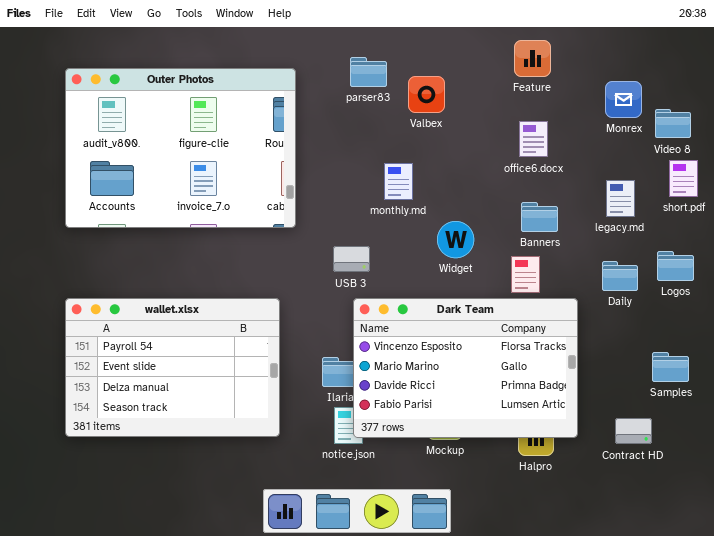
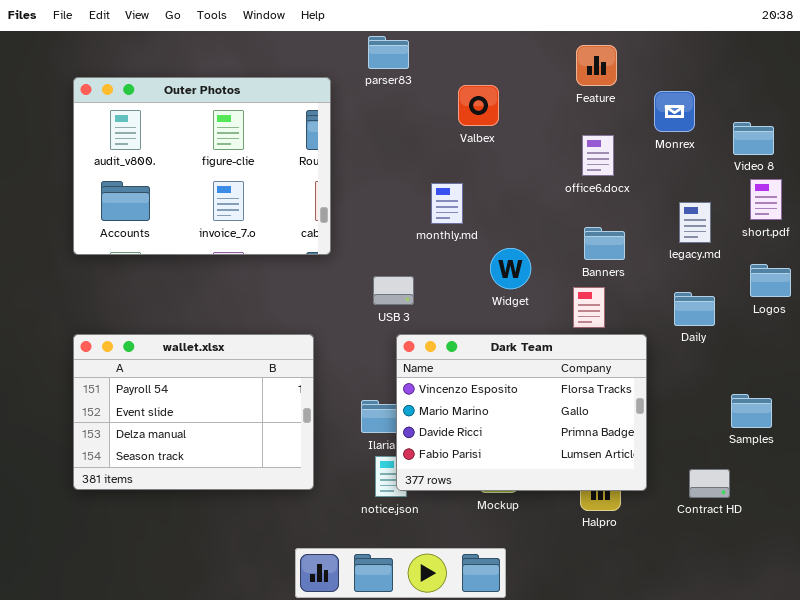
parser83: [350,57,387,87] -> [368,36,409,69], moved
Monrex: [605,81,642,118] -> [654,91,695,132], moved
Logos: [657,251,694,281] -> [750,264,791,297], moved

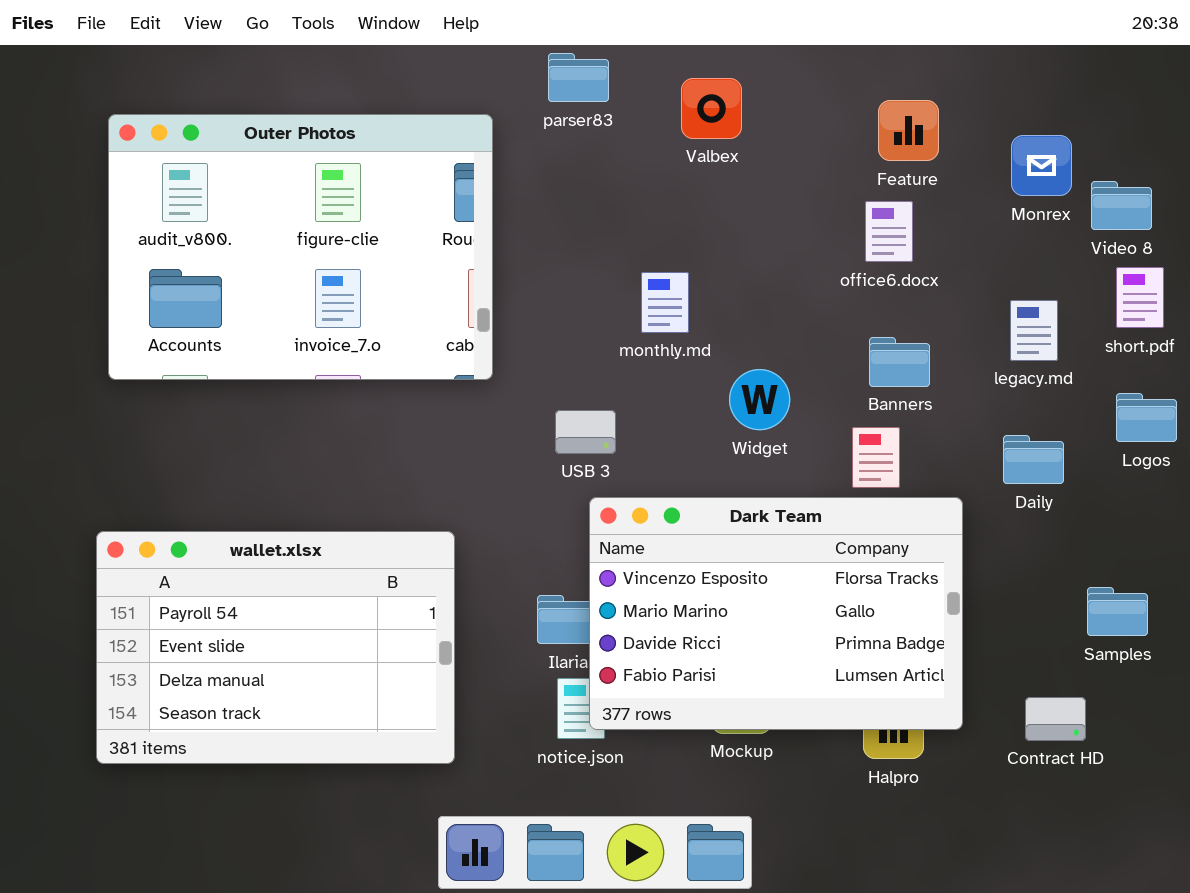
Feature: [576,45,617,86] -> [878,100,939,161], moved
Valbex: [458,85,499,126] -> [681,78,742,139], moved
Monrex: [654,91,695,132] -> [1011,135,1072,196], moved
wallet.xlsx: [73,334,314,490] -> [96,531,455,764], moved

